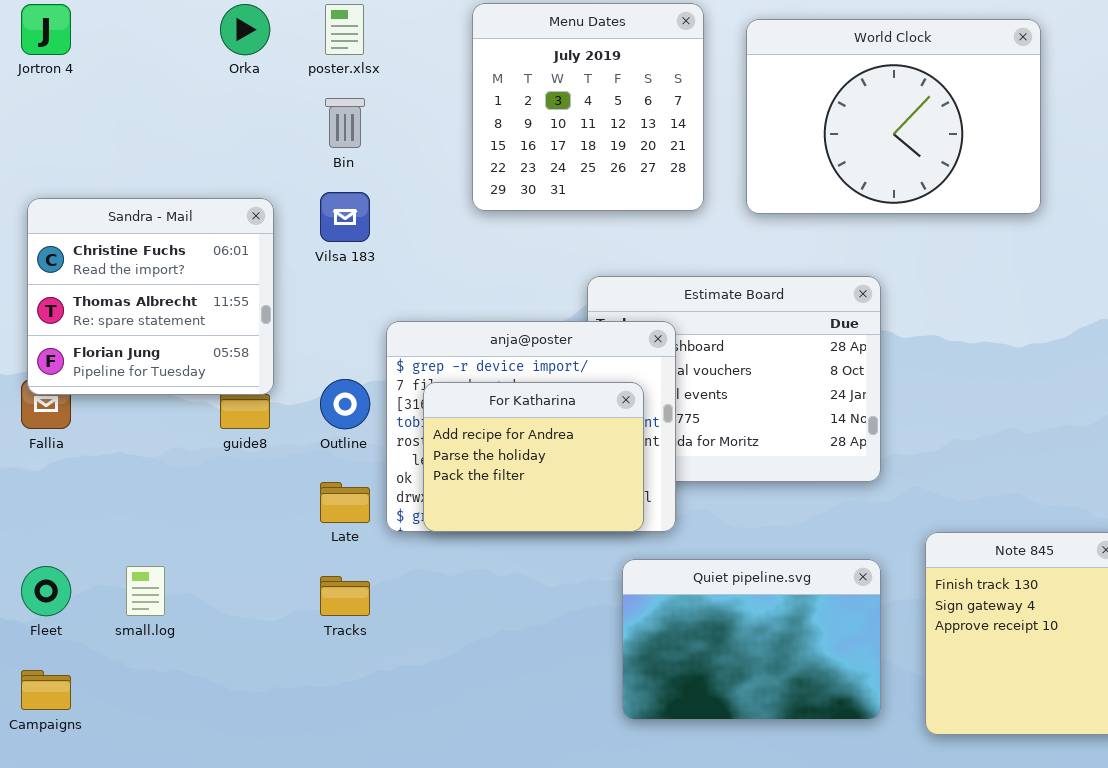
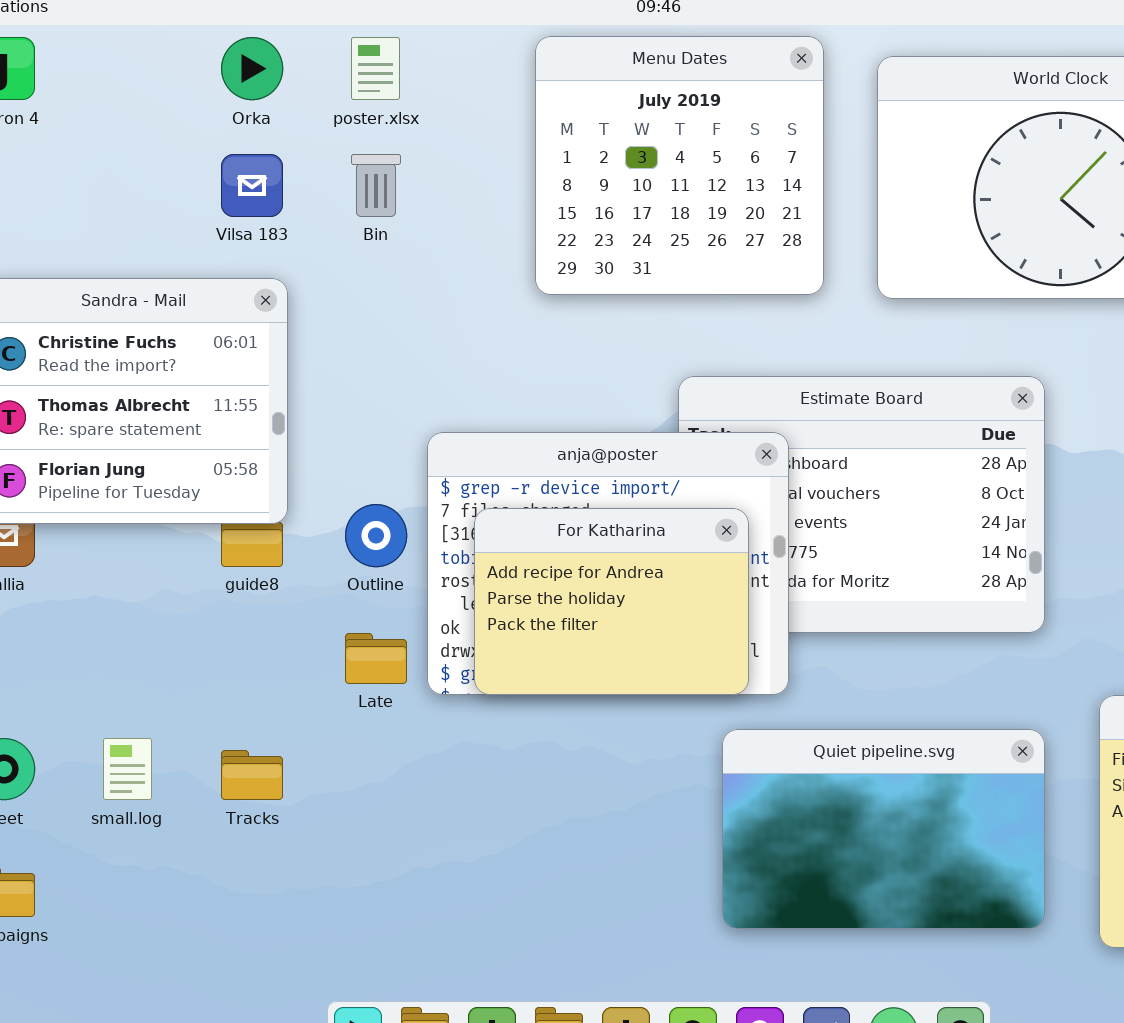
Vilsa 183: [320,192,370,242] -> [221,154,283,217], moved
Tracks: [320,576,370,616] -> [221,750,283,800], moved

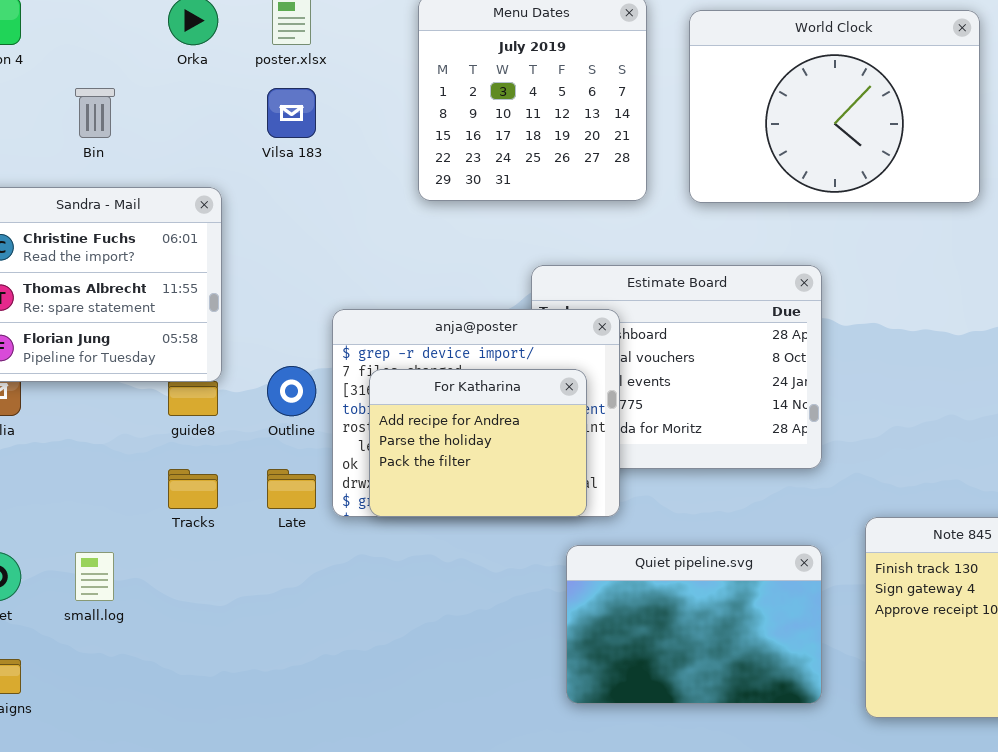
Vilsa 183: [221,154,283,217] -> [267,88,316,138], moved
Bin: [351,154,401,217] -> [75,88,115,138], moved
Tracks: [221,750,283,800] -> [168,469,218,509], moved

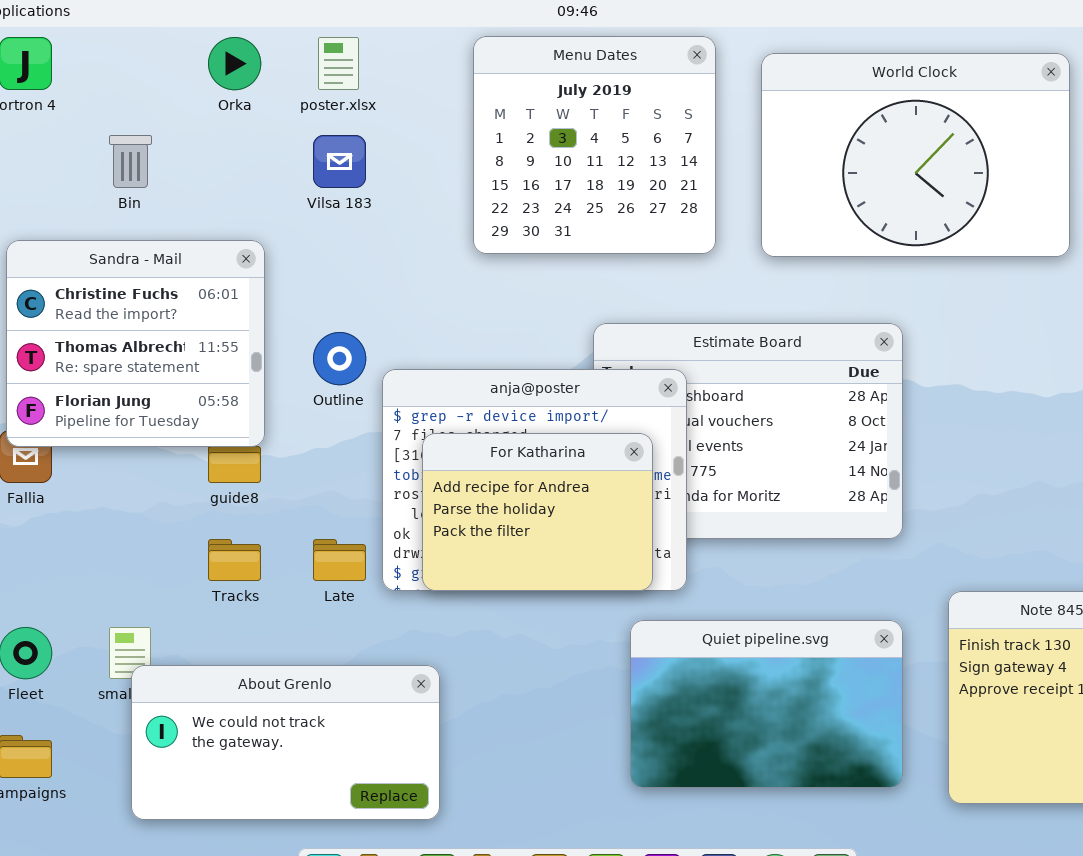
Outline: [267,366,316,416] -> [313,332,366,385], moved
About Grenlo: none -> [131,665,440,820], opened

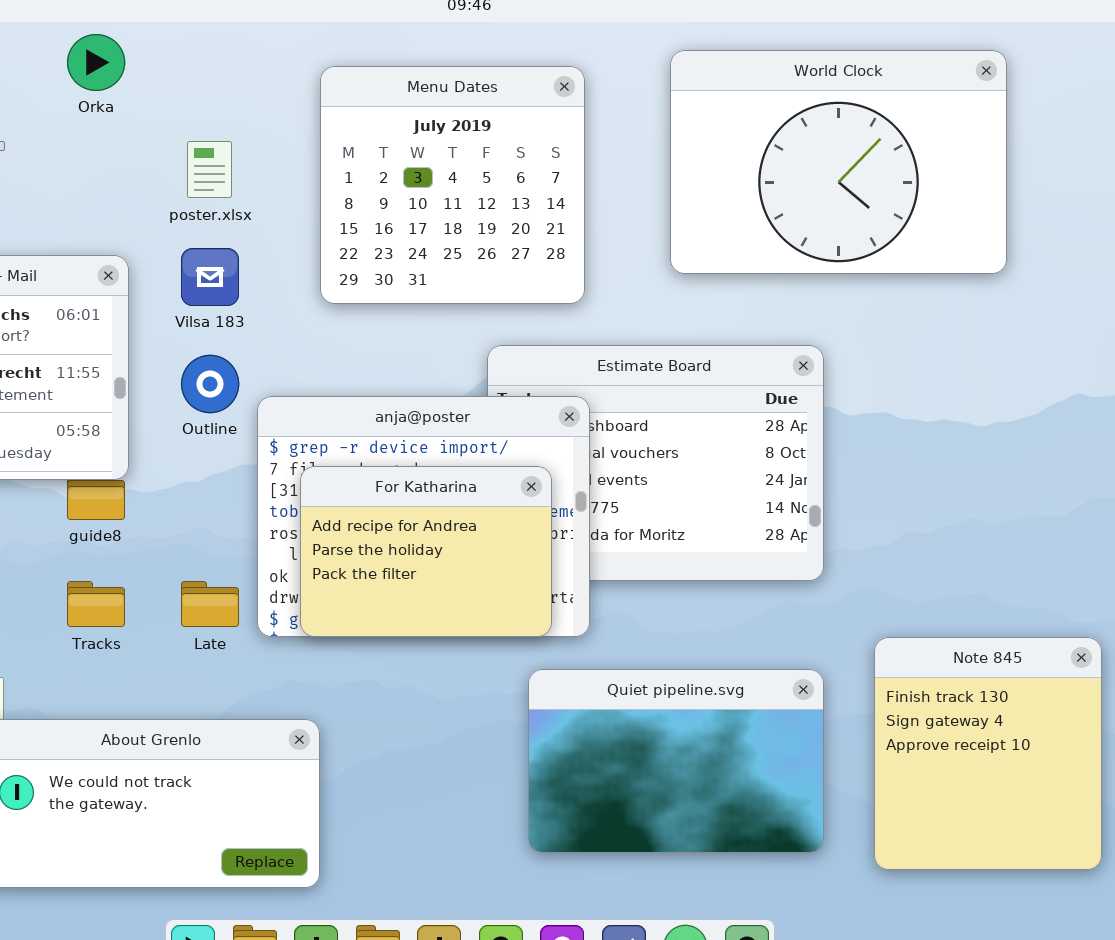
Menu Dates: [473,36,716,254] -> [320,66,585,304], moved
poster.xlsx: [318,37,359,90] -> [187,141,232,198], moved
Vilsa 183: [313,135,366,188] -> [181,248,239,306], moved

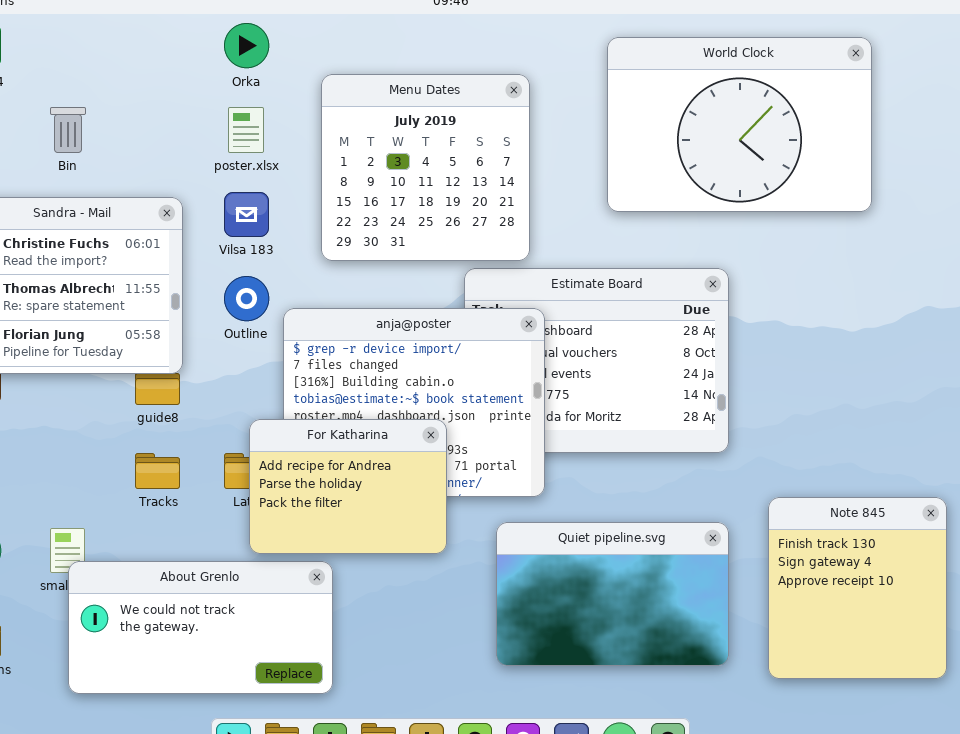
Orka: [67,34,125,91] -> [224,23,269,68], moved
Menu Dates: [320,66,585,304] -> [321,74,530,261], moved
For Katharina: [300,466,552,637] -> [249,419,447,554], moved

